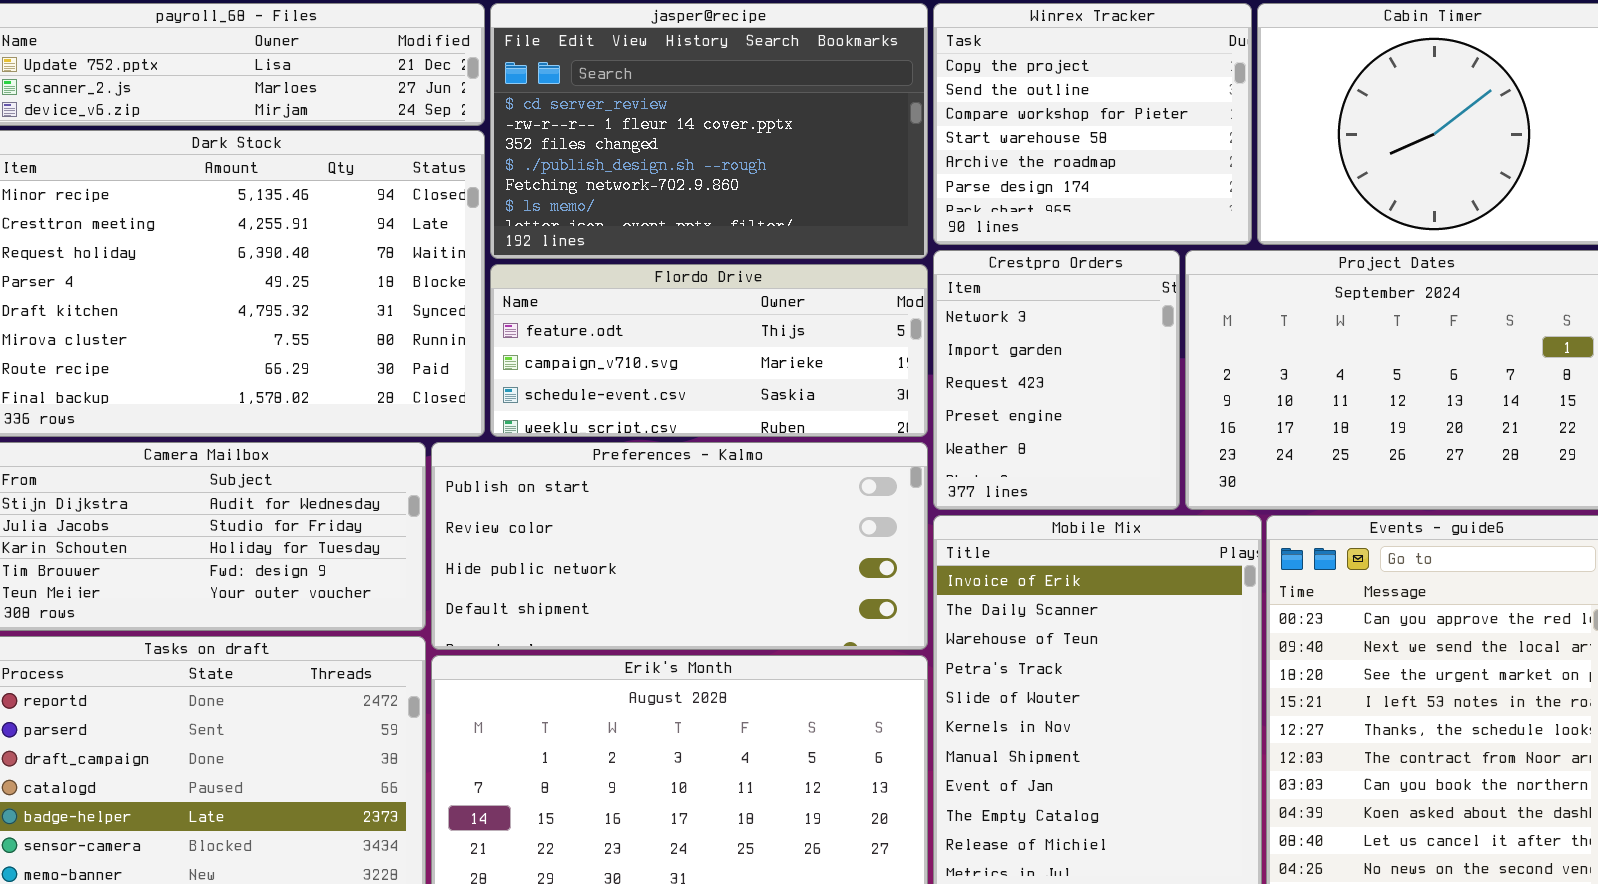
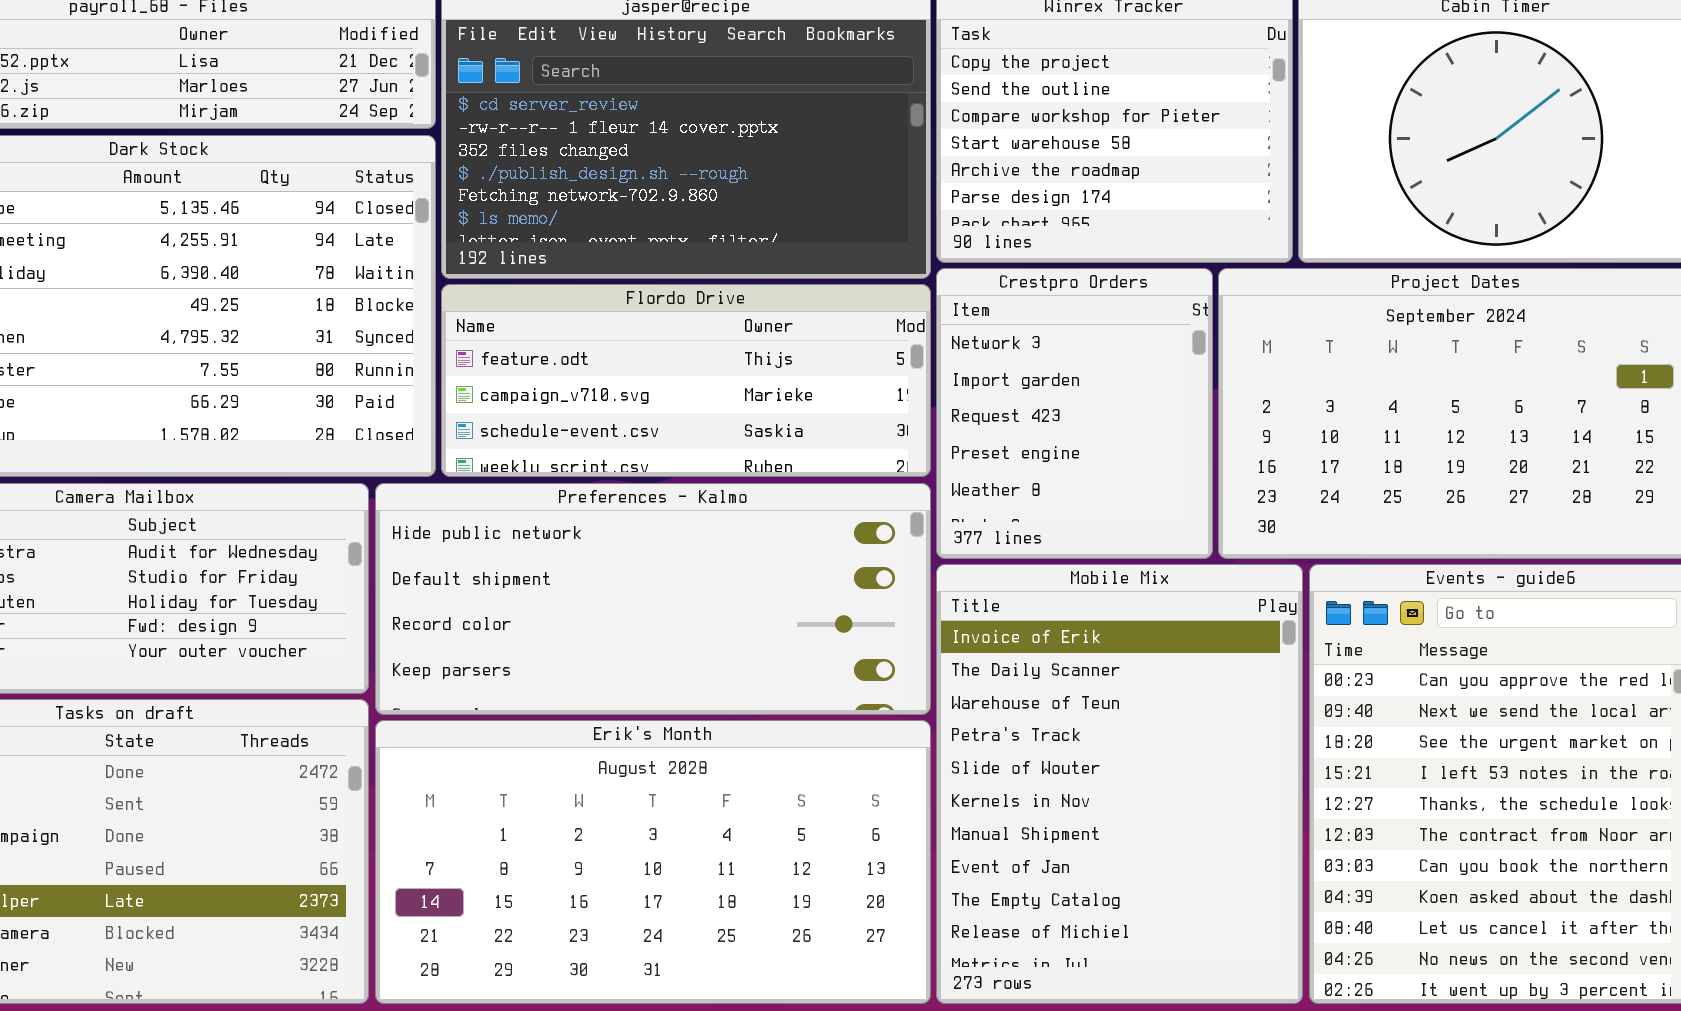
Preferences - Kalmo: [431,442,928,650] -> [375,483,931,715], scrolled down 2 rows

